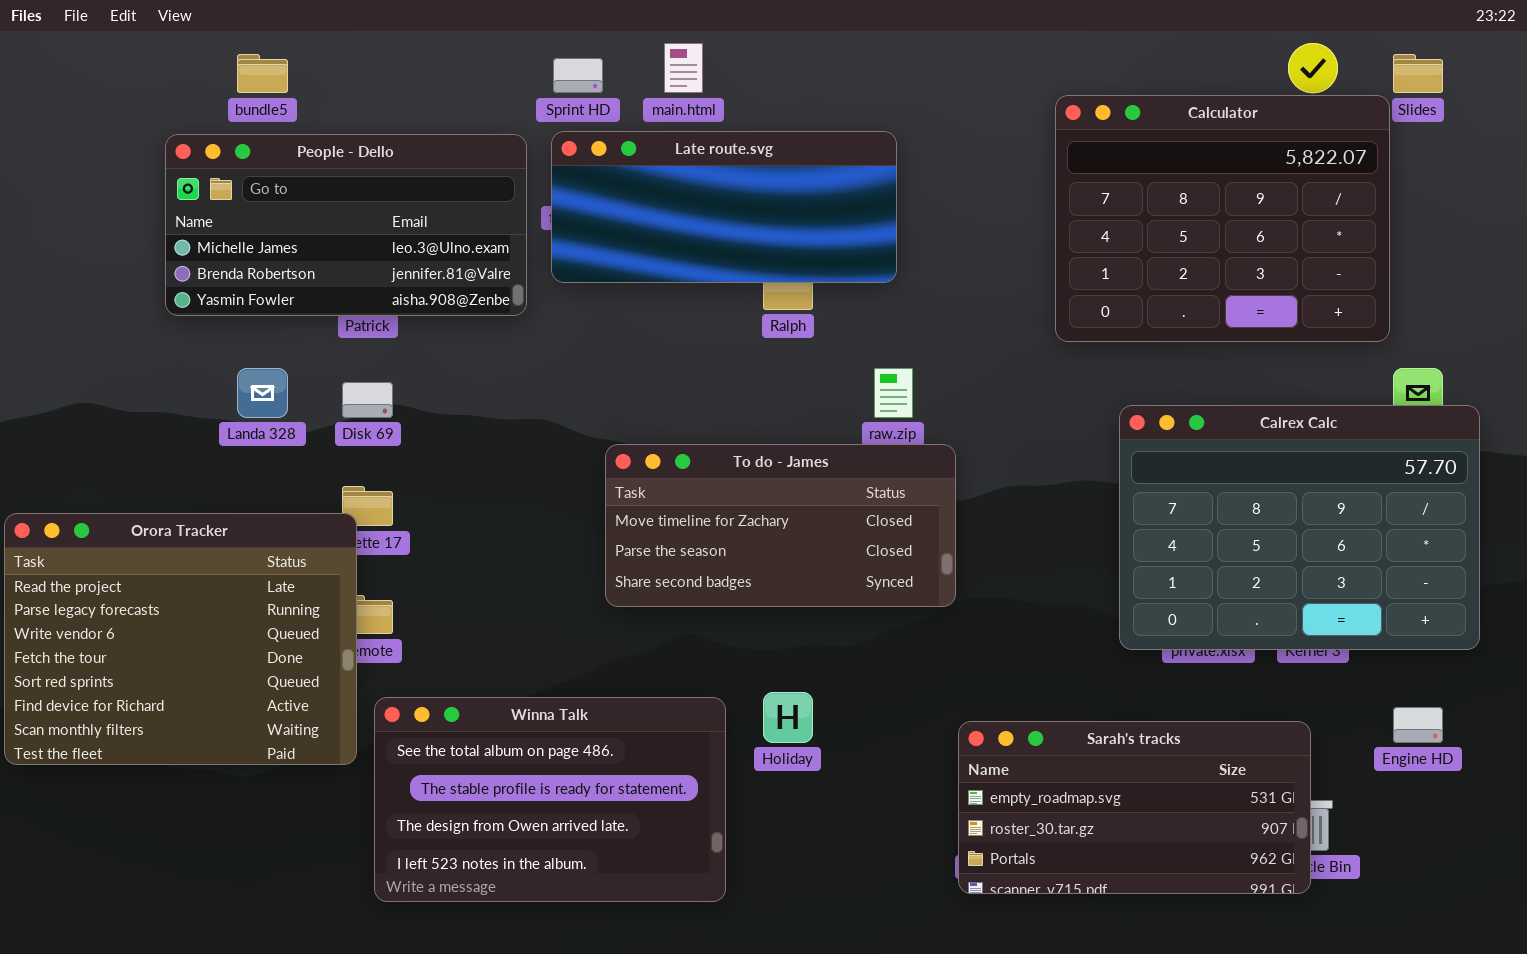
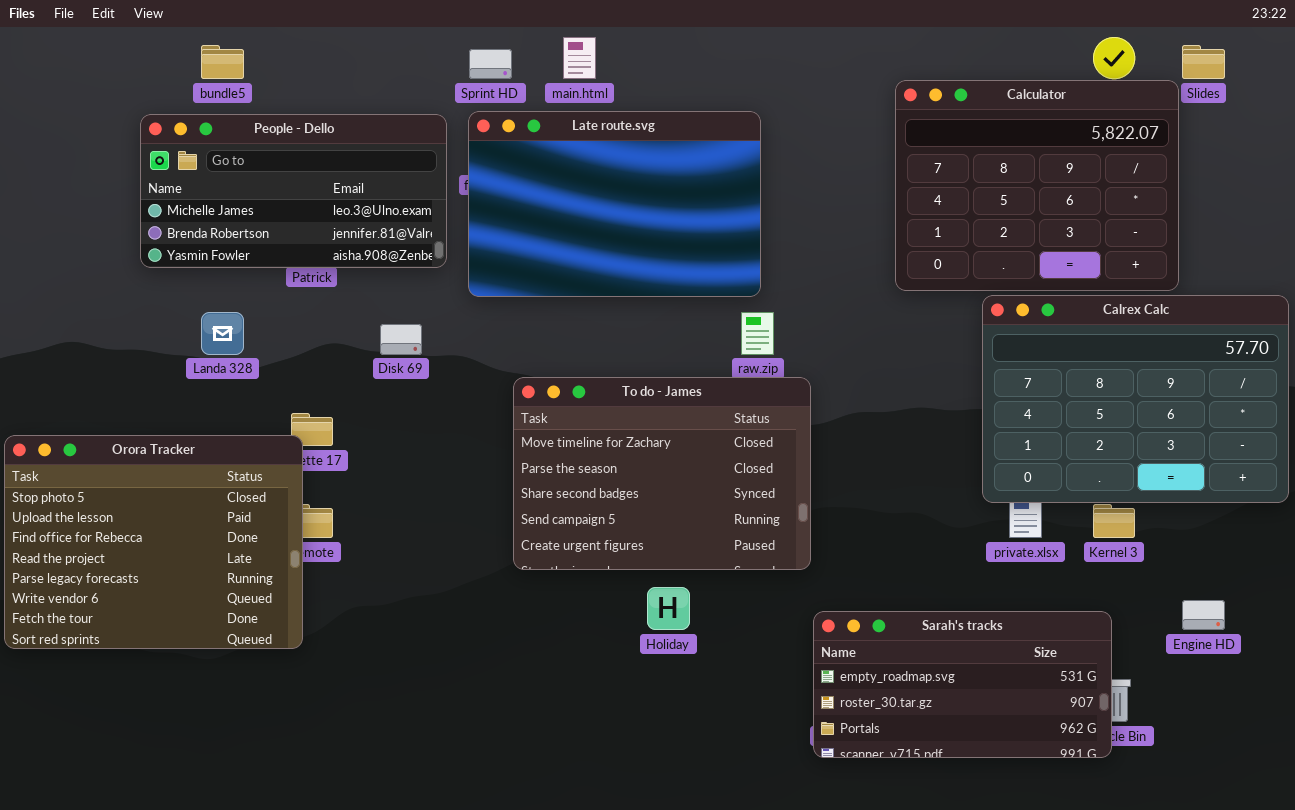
Late route.svg: [551,131,897,283] -> [468,111,761,297], resized
Disk 69: [342,382,393,418] -> [380,324,422,355], moved
Calrex Calc: [1119,405,1480,650] -> [982,295,1289,503], moved
To do - James: [605,444,956,607] -> [513,377,811,570], resized
Orora Tracker: [4,513,357,765] -> [4,435,303,649], scrolled up 3 rows
Winna Talk: [374,697,726,902] -> none, closed

